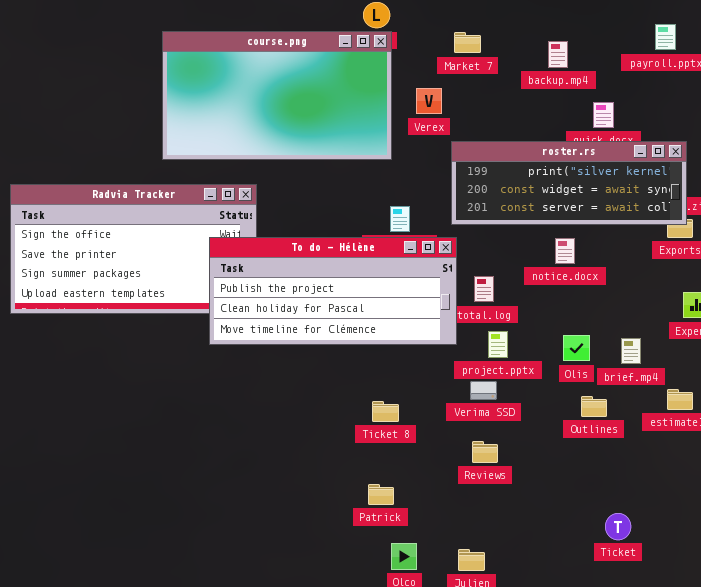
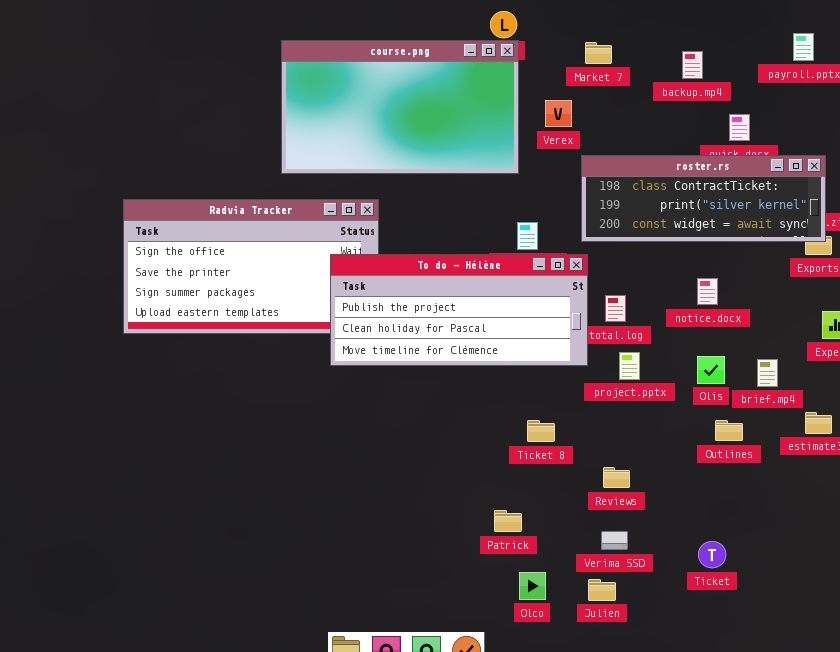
roster.rs: [451,141,687,225] -> [581,155,826,242], scrolled up 1 row
notice.docx: [555,238,575,264] -> [697,278,718,305], moved
Verima SSD: [470,381,497,400] -> [601,531,628,550], moved
Ticket 8: [372,401,399,422] -> [527,420,555,442], moved
Ticket: [605,513,631,540] -> [698,541,726,568], moved

